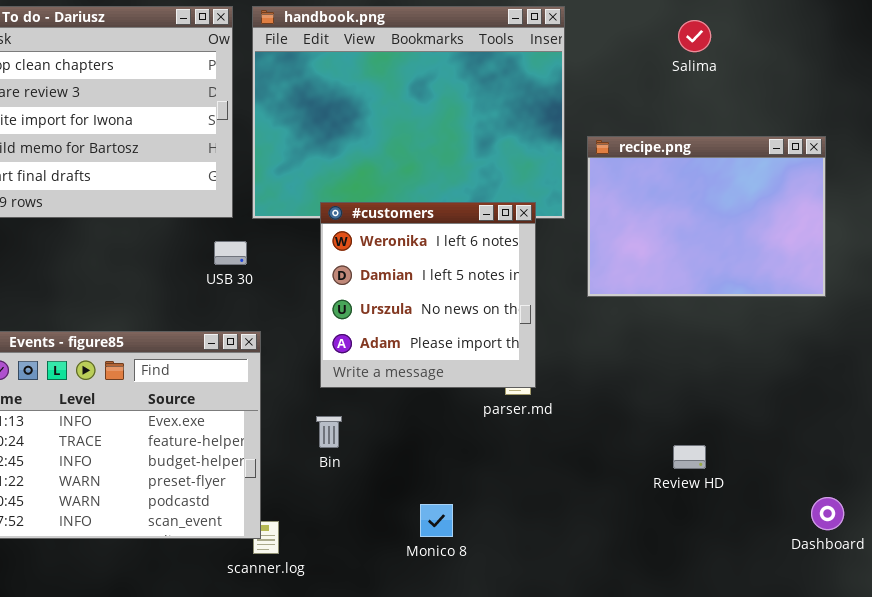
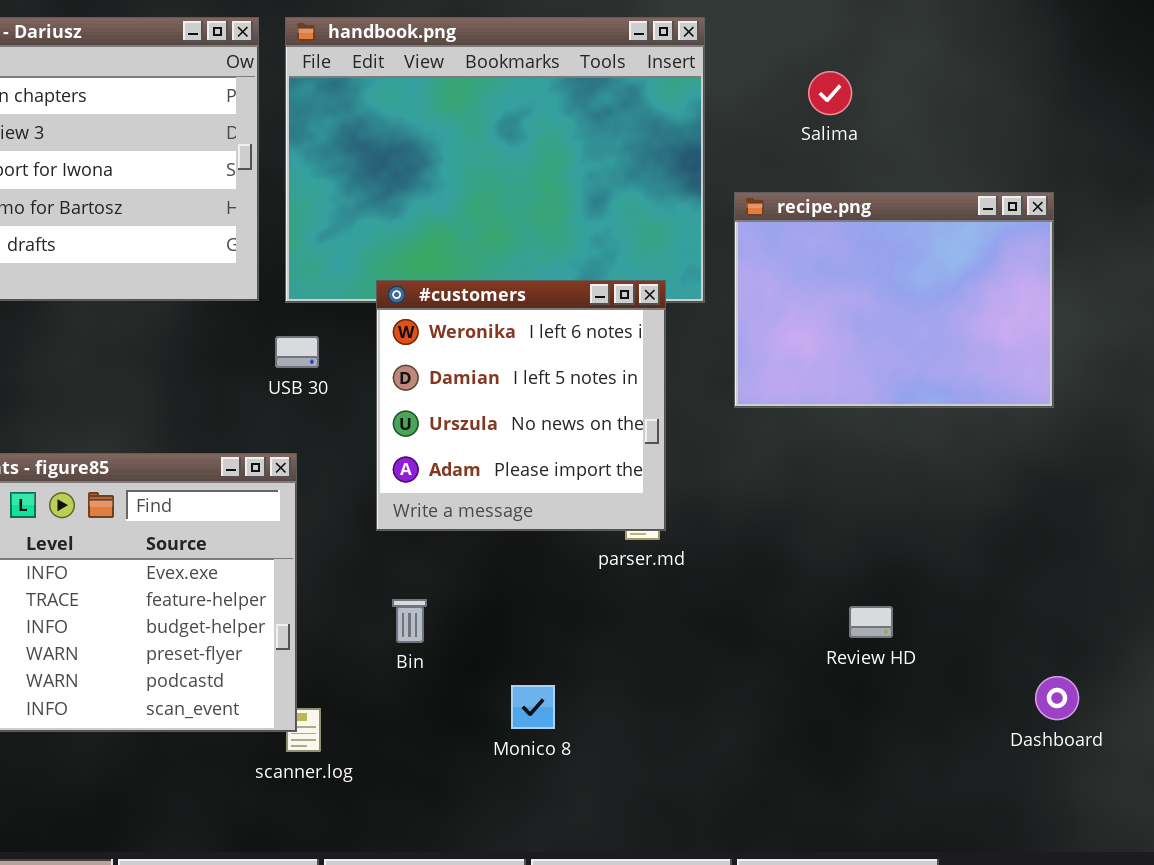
Salima: [678,20,711,52] -> [808,71,852,115], moved
USB 30: [214,241,247,265] -> [275,336,319,368], moved
Bin: [316,416,342,448] -> [392,599,427,643], moved

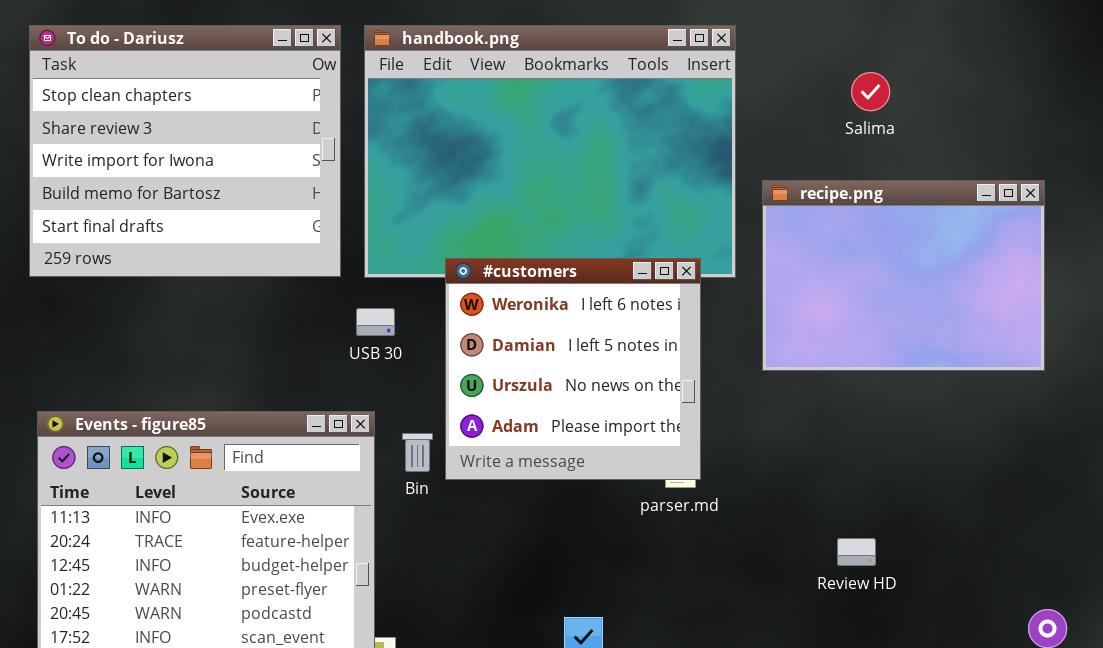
Salima: [808,71,852,115] -> [851,72,890,111], moved
Bin: [392,599,427,643] -> [402,433,433,472], moved
Review HD: [849,606,893,638] -> [837,538,876,566], moved

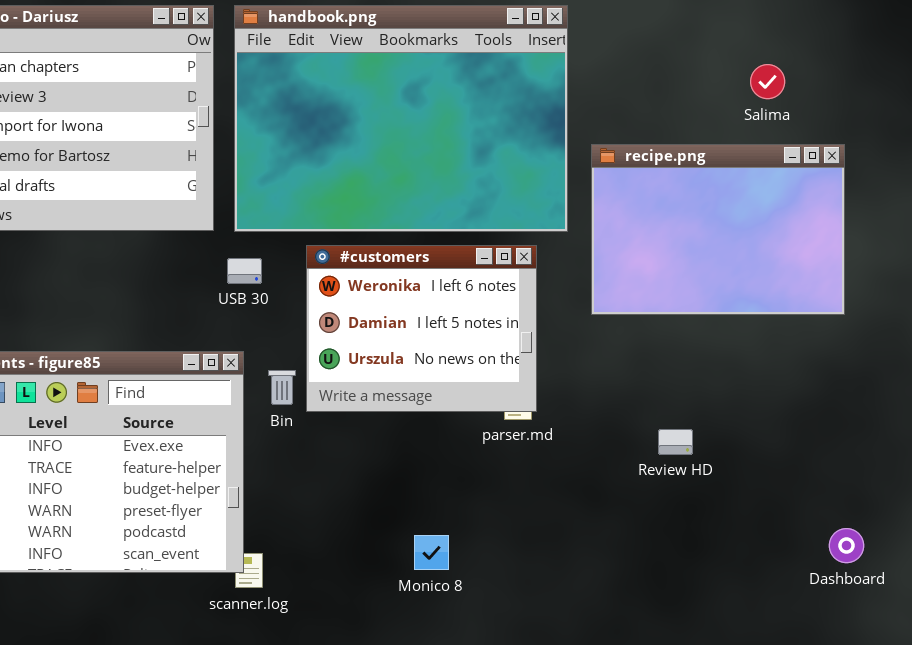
Salima: [851,72,890,111] -> [750,64,785,99], moved
#customers: [445,258,701,480] -> [306,245,537,412], resized
Review HD: [837,538,876,566] -> [658,429,693,455], moved

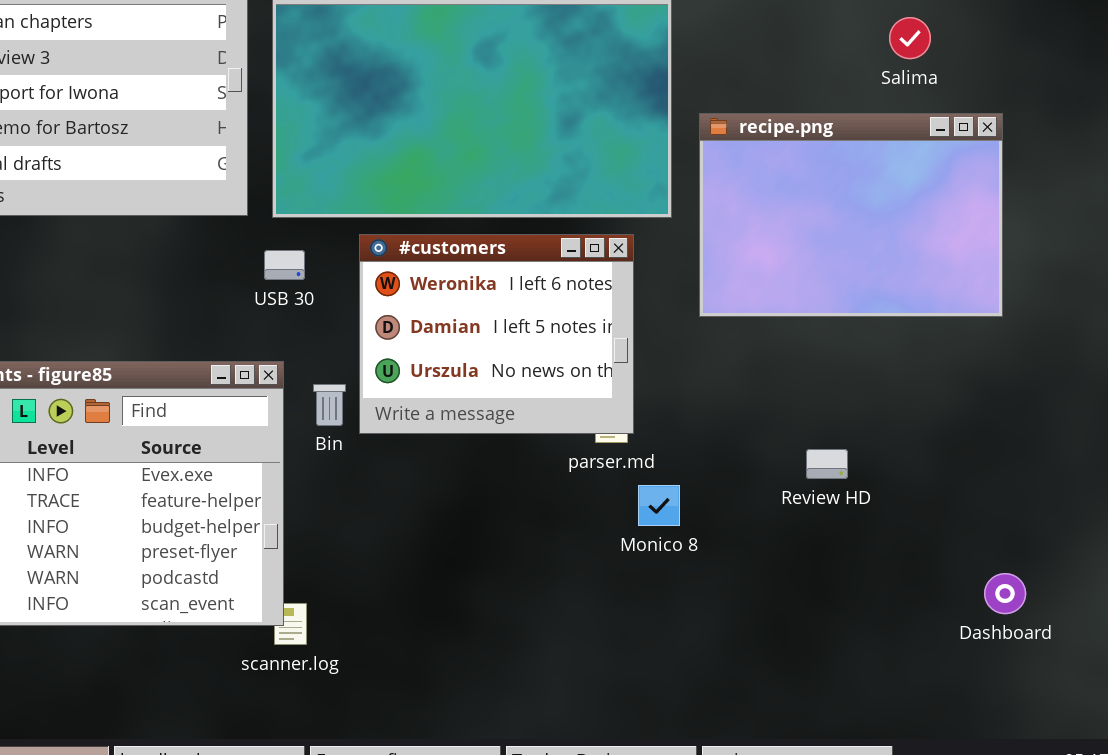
Review HD: [658,429,693,455] -> [806,449,848,479], moved
Monico 8: [414,535,449,570] -> [638,485,680,526], moved

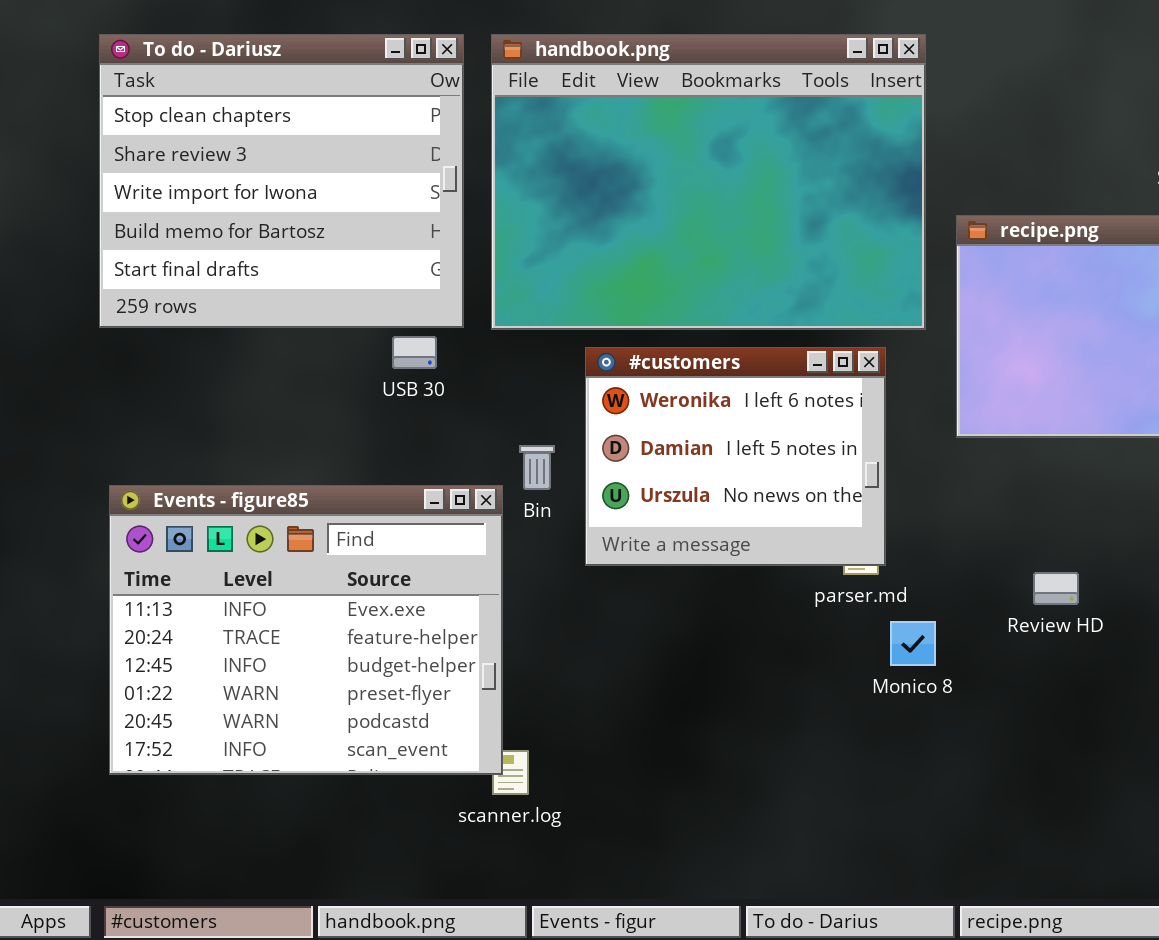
USB 30: [264,250,305,280] -> [392,336,437,369], moved
Bin: [313,384,346,426] -> [519,445,555,490], moved
Review HD: [806,449,848,479] -> [1033,572,1079,605], moved

